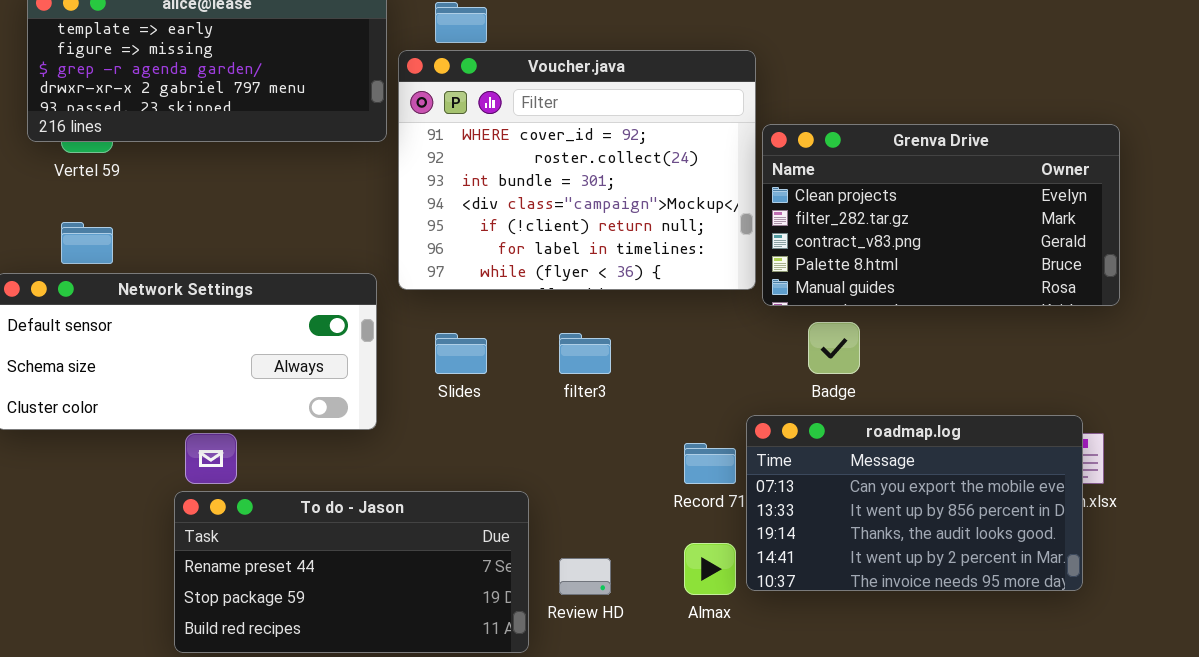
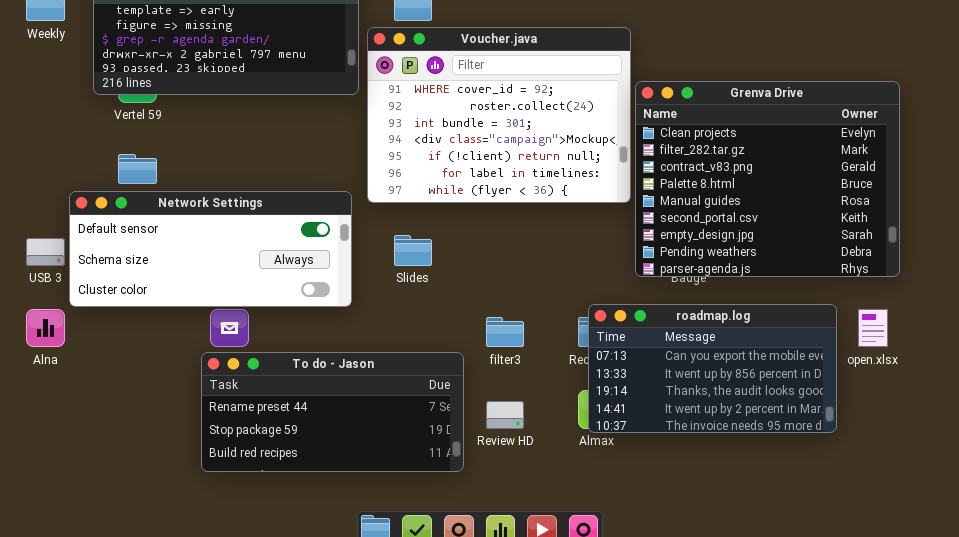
Grenva Drive: [762,124,1120,306] -> [635,81,900,277], resized
filter3: [559,333,611,374] -> [486,317,524,347], moved
roadmap.log: [746,415,1083,591] -> [588,304,837,433], moved

